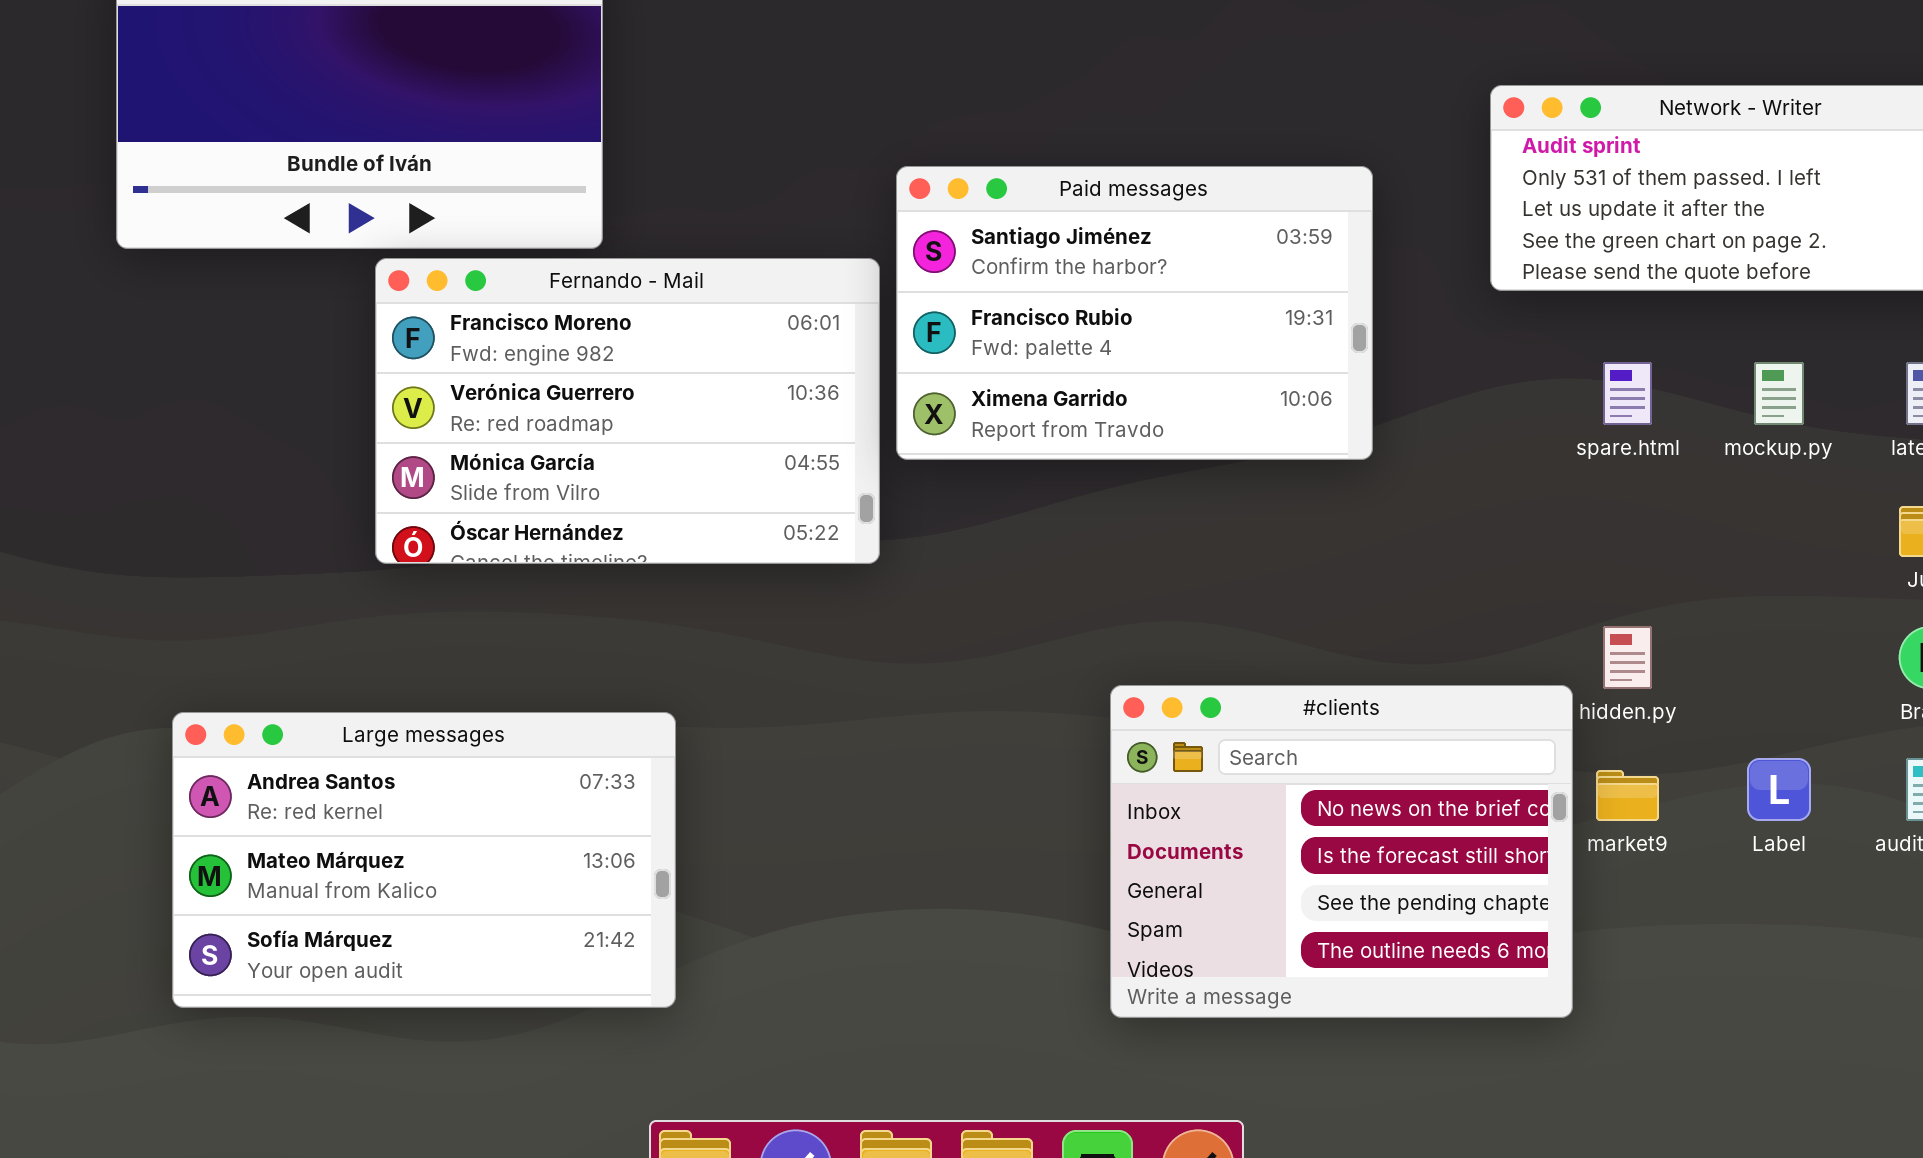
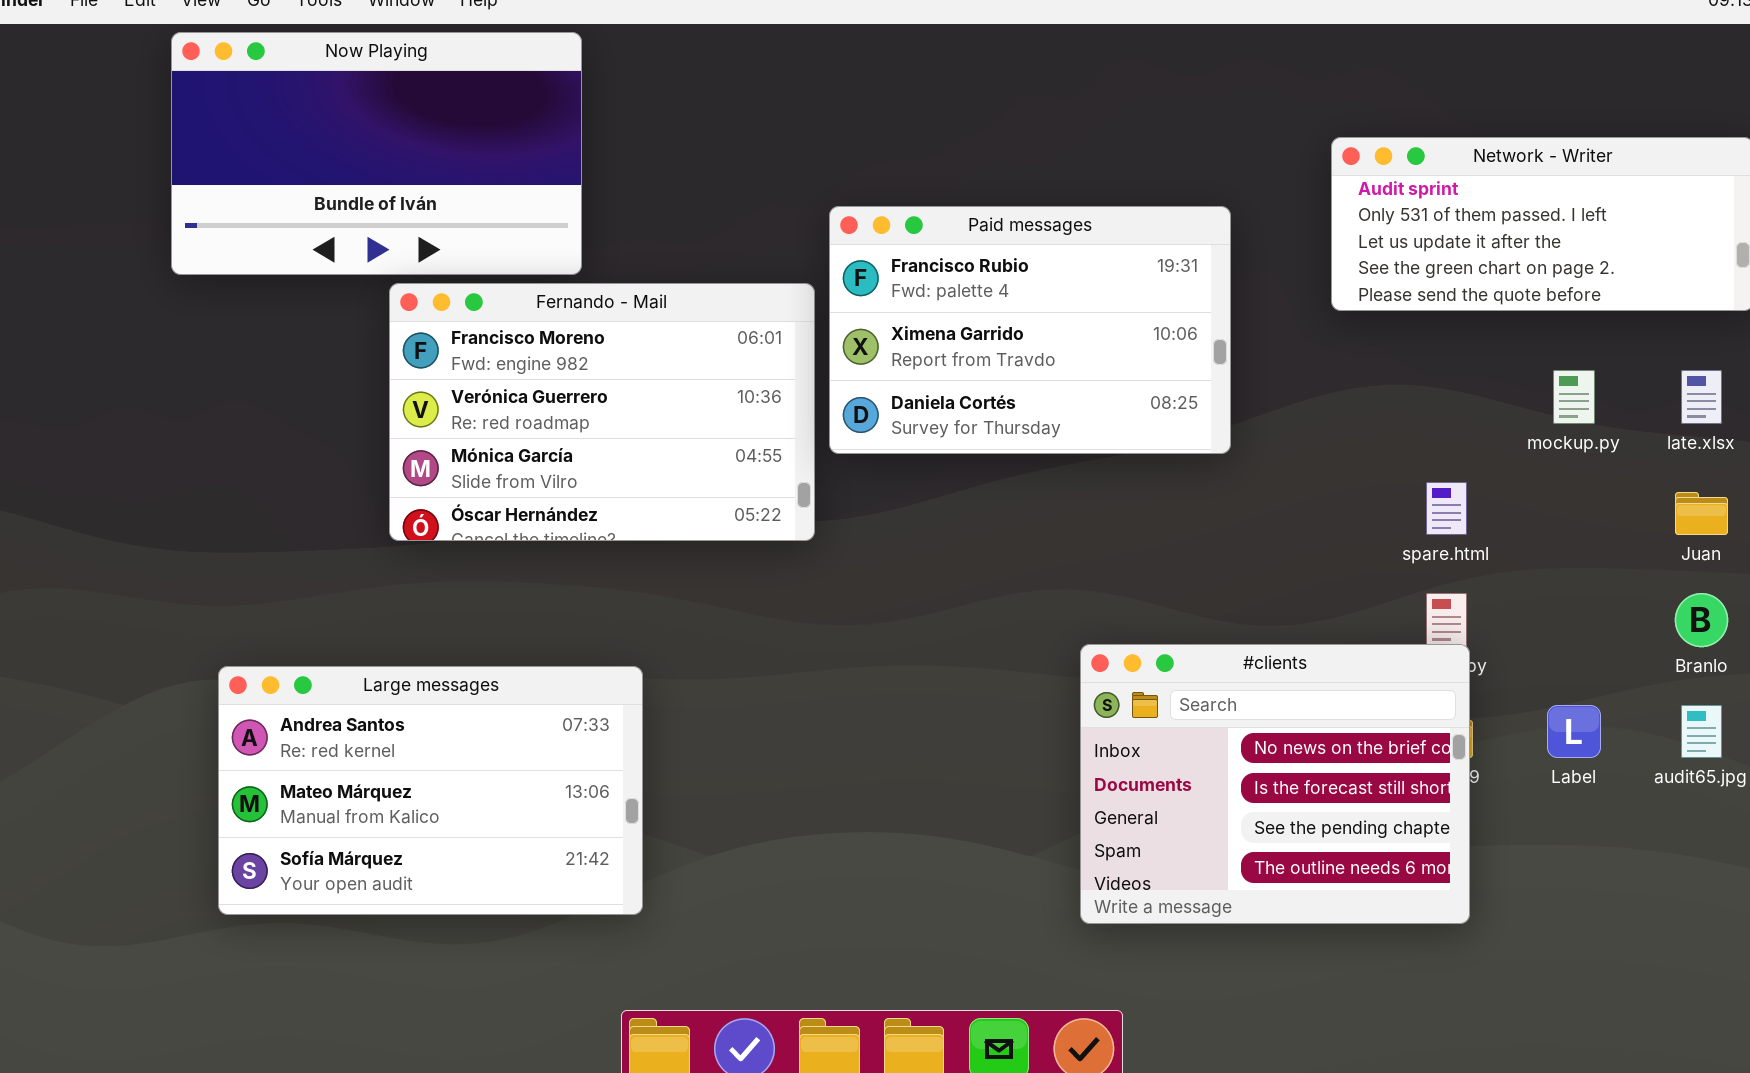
Paid messages: [896,166,1373,460] -> [829,206,1231,454], scrolled down 1 row
spare.html: [1603,362,1652,425] -> [1426,482,1467,535], moved
#clients: [1110,685,1573,1018] -> [1080,644,1470,924], moved

